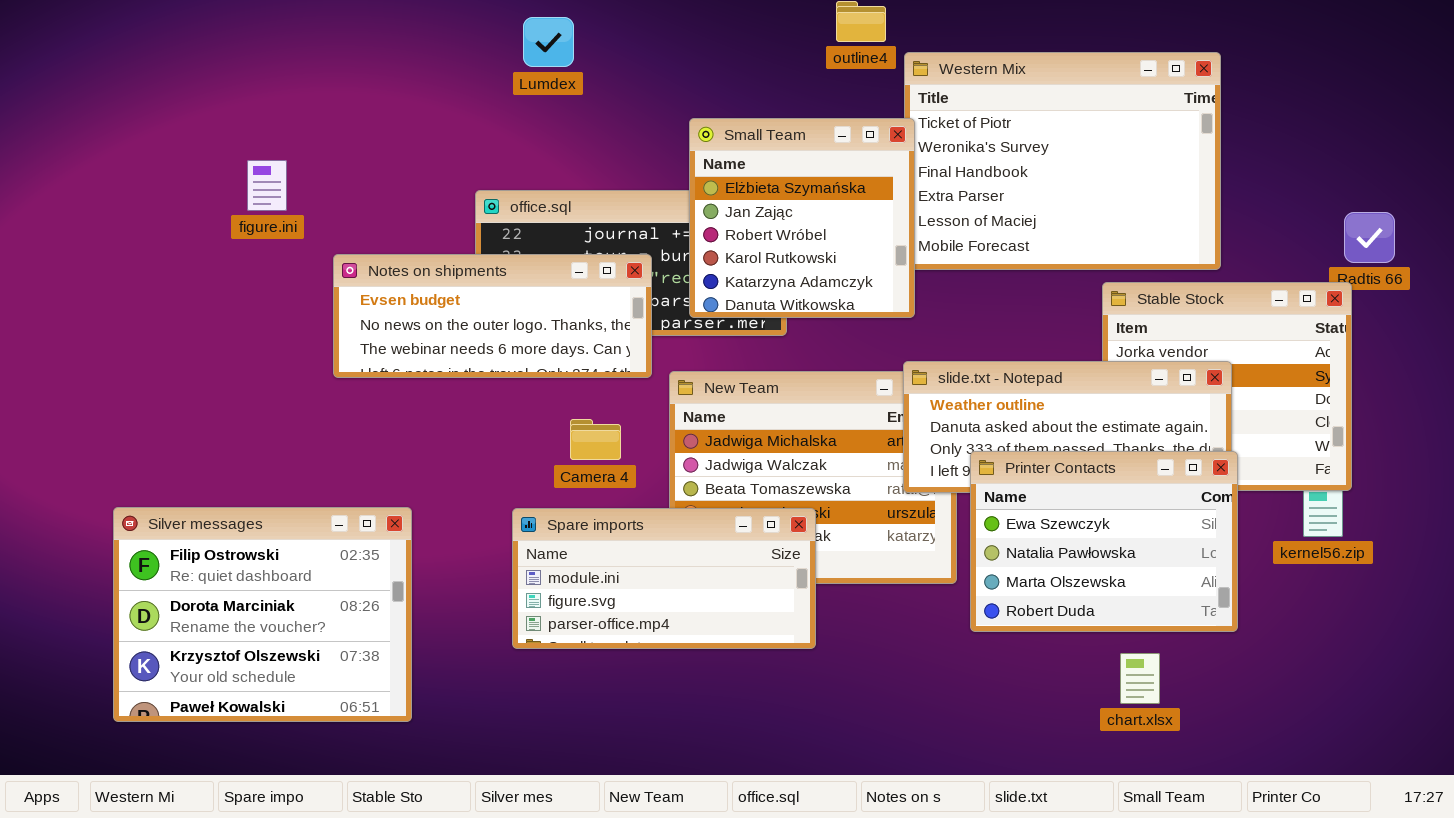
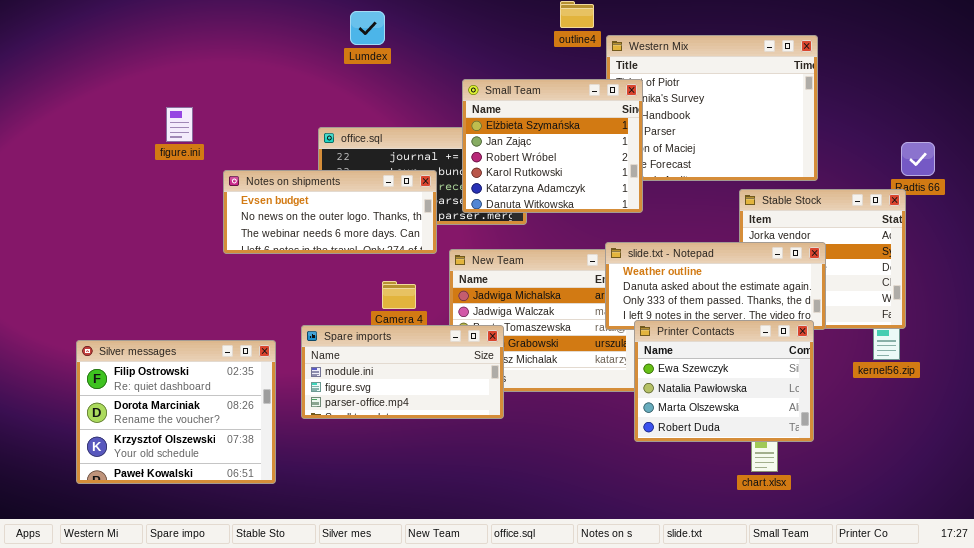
Small Team: [689,118,915,318] -> [462,79,643,213], resized
Printer Contacts: [970,451,1238,632] -> [634,320,814,442], moved
Spare imports: [512,508,816,649] -> [301,325,504,419], moved

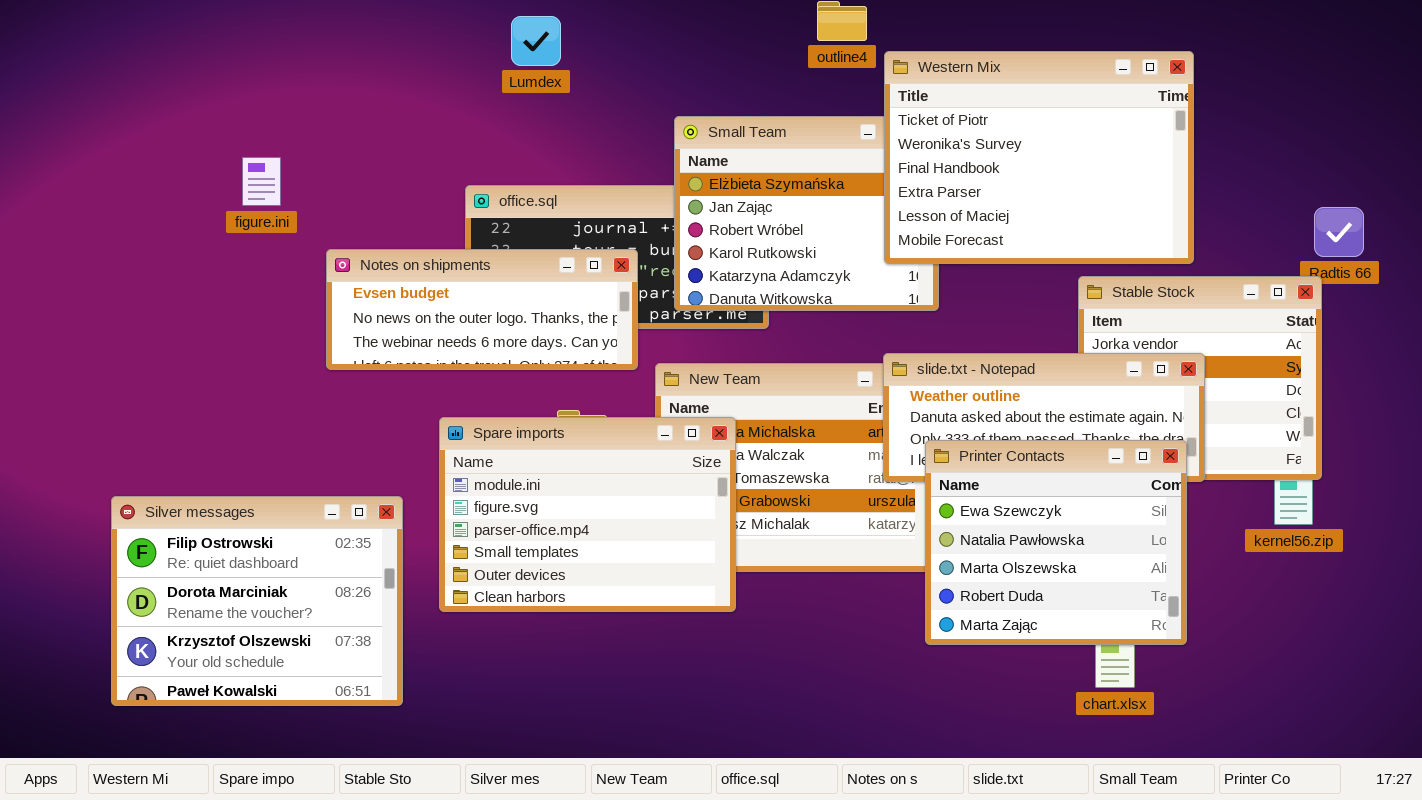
Western Mix: [606,35,818,181] -> [884,51,1194,264], raised
Printer Contacts: [634,320,814,442] -> [925,440,1187,645], resized
Spare imports: [301,325,504,419] -> [439,417,736,612], resized

